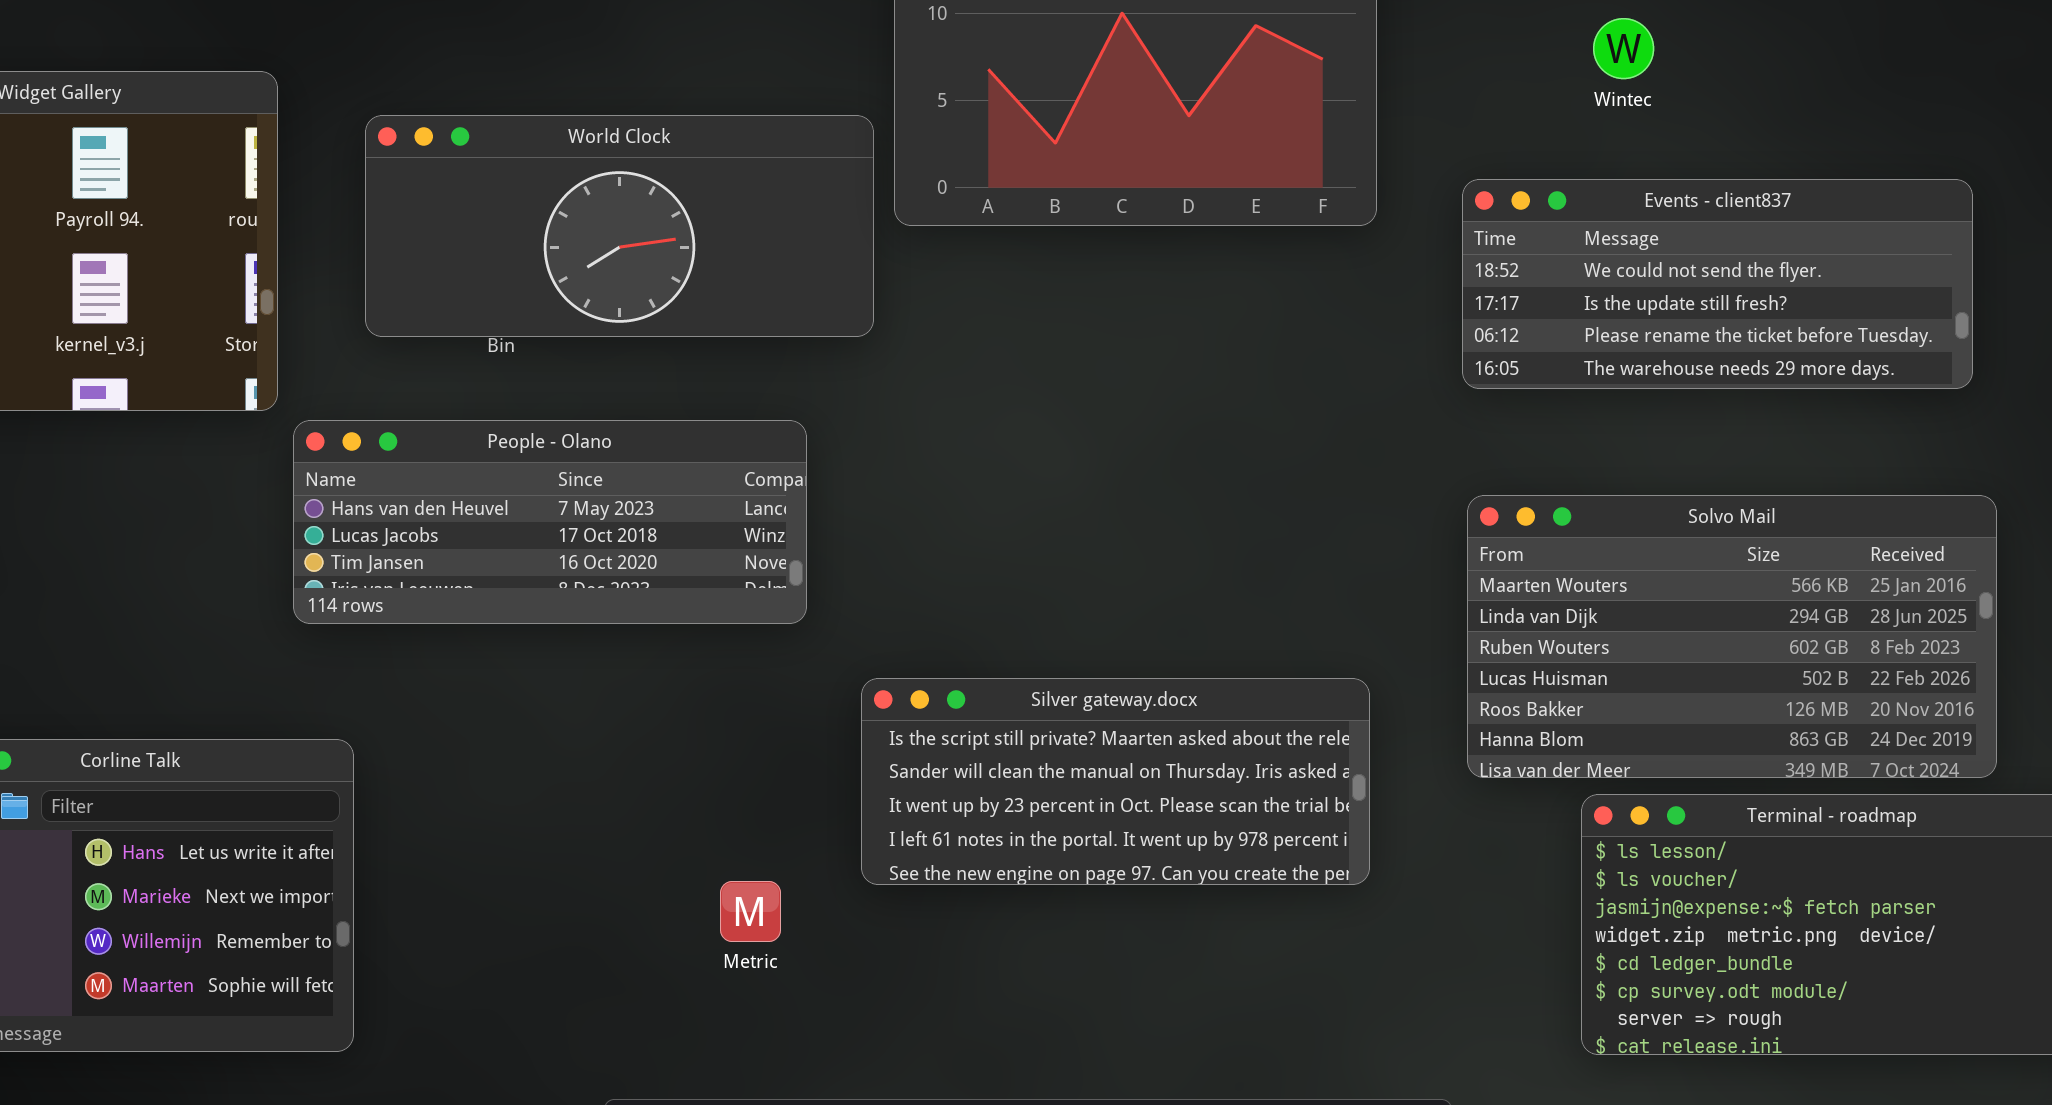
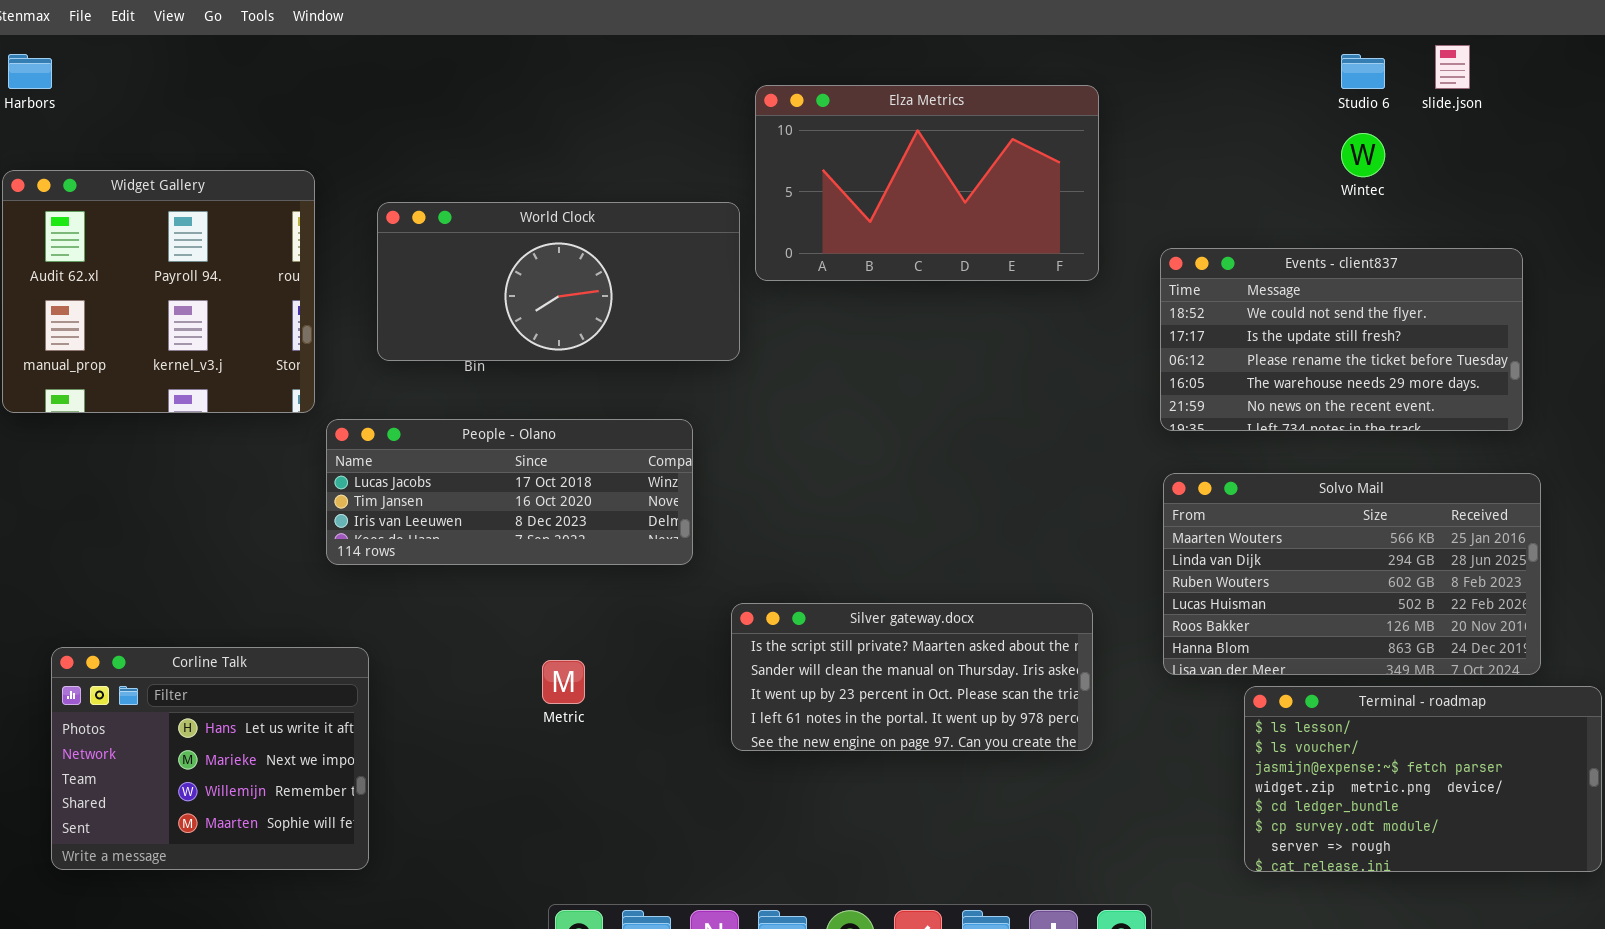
Wintec: [1593,18,1654,79] -> [1341,133,1385,177], moved
Events - client837: [1462,179,1973,389] -> [1160,248,1523,431], resized
People - Olano: [293,420,807,624] -> [326,419,693,565], scrolled down 1 row
Metric: [720,881,781,942] -> [542,660,585,704], moved

